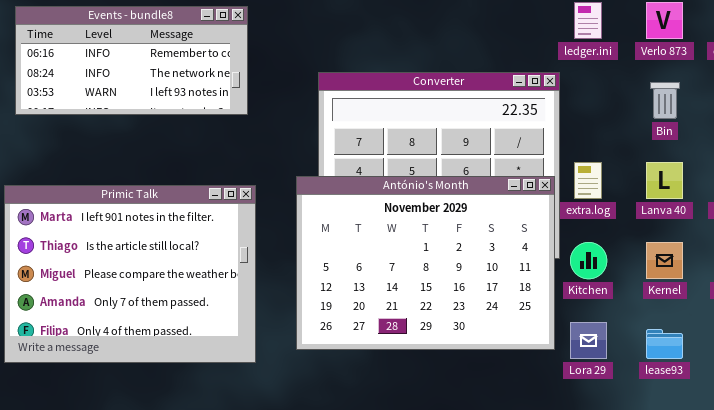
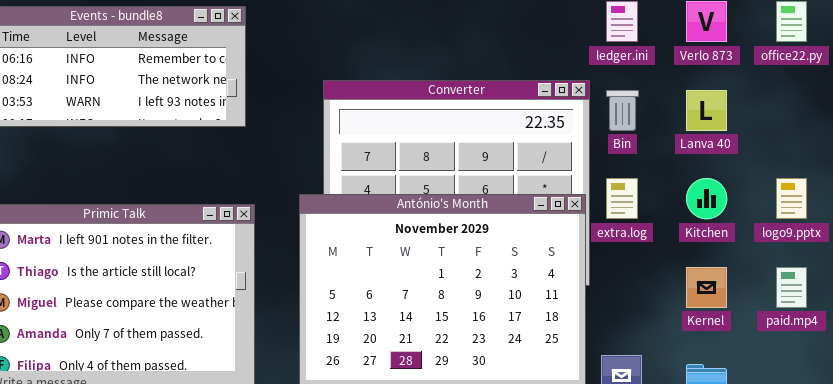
Bin: [650,82,680,119] -> [606,90,639,131], moved
Lanva 40: [646,162,683,199] -> [686,90,727,131], moved
Kitchen: [570,242,607,279] -> [686,178,727,219], moved

